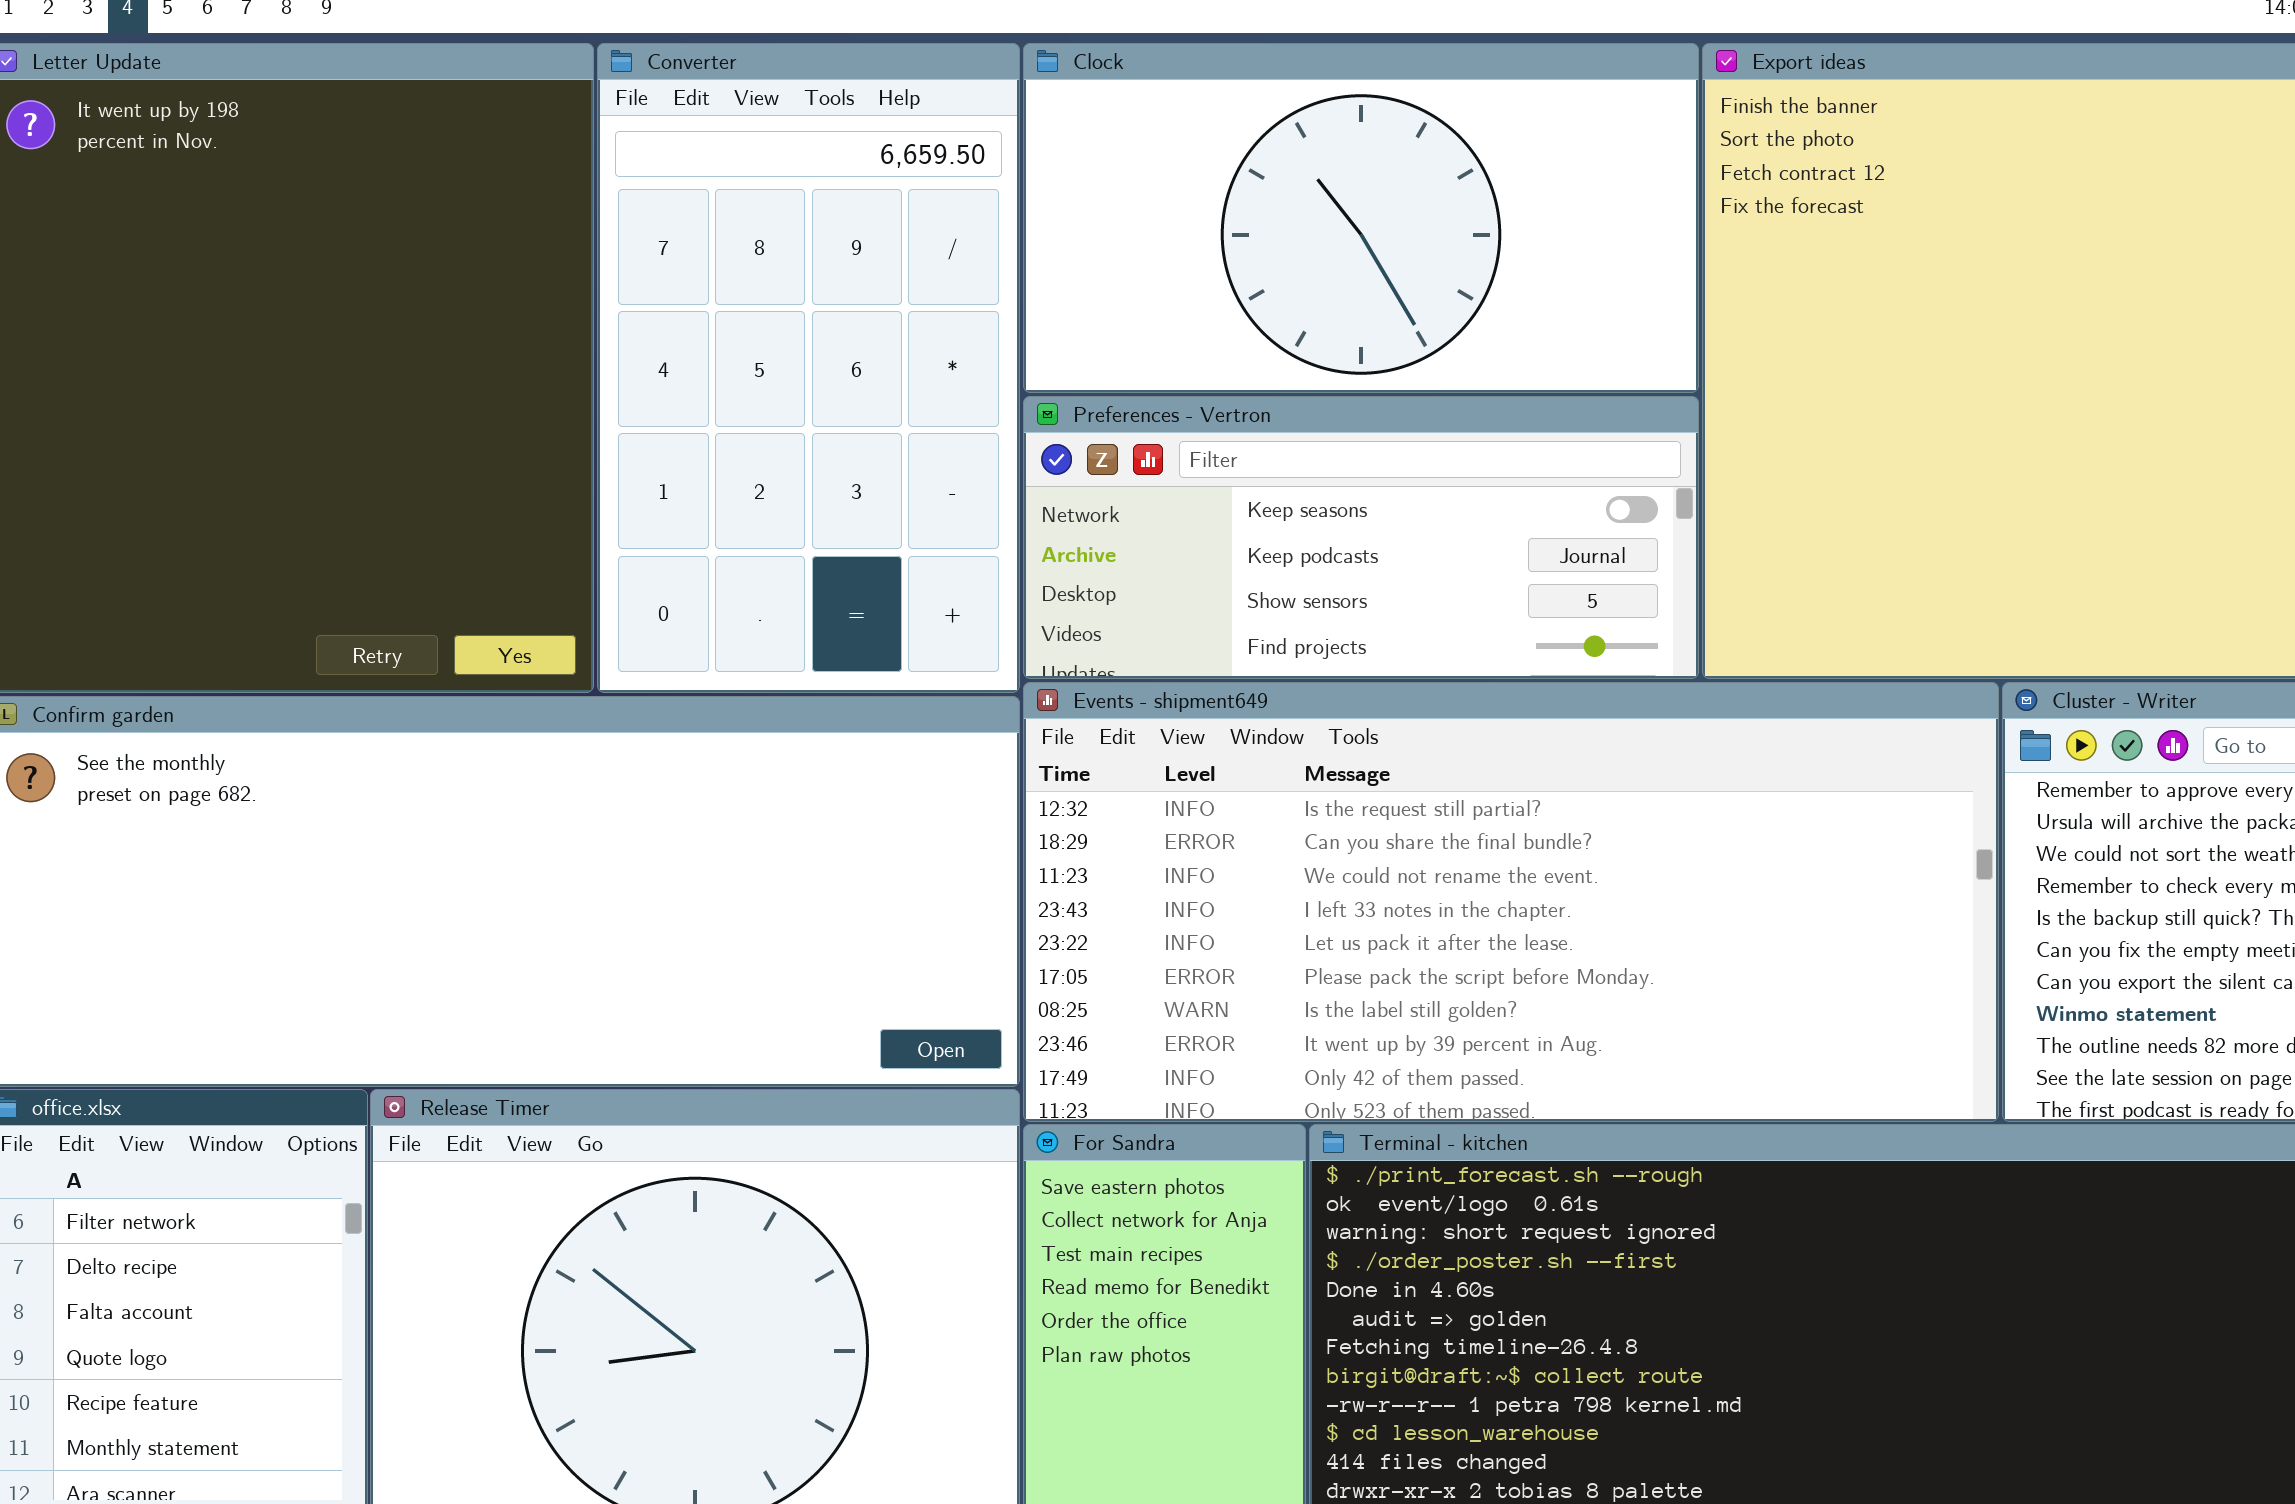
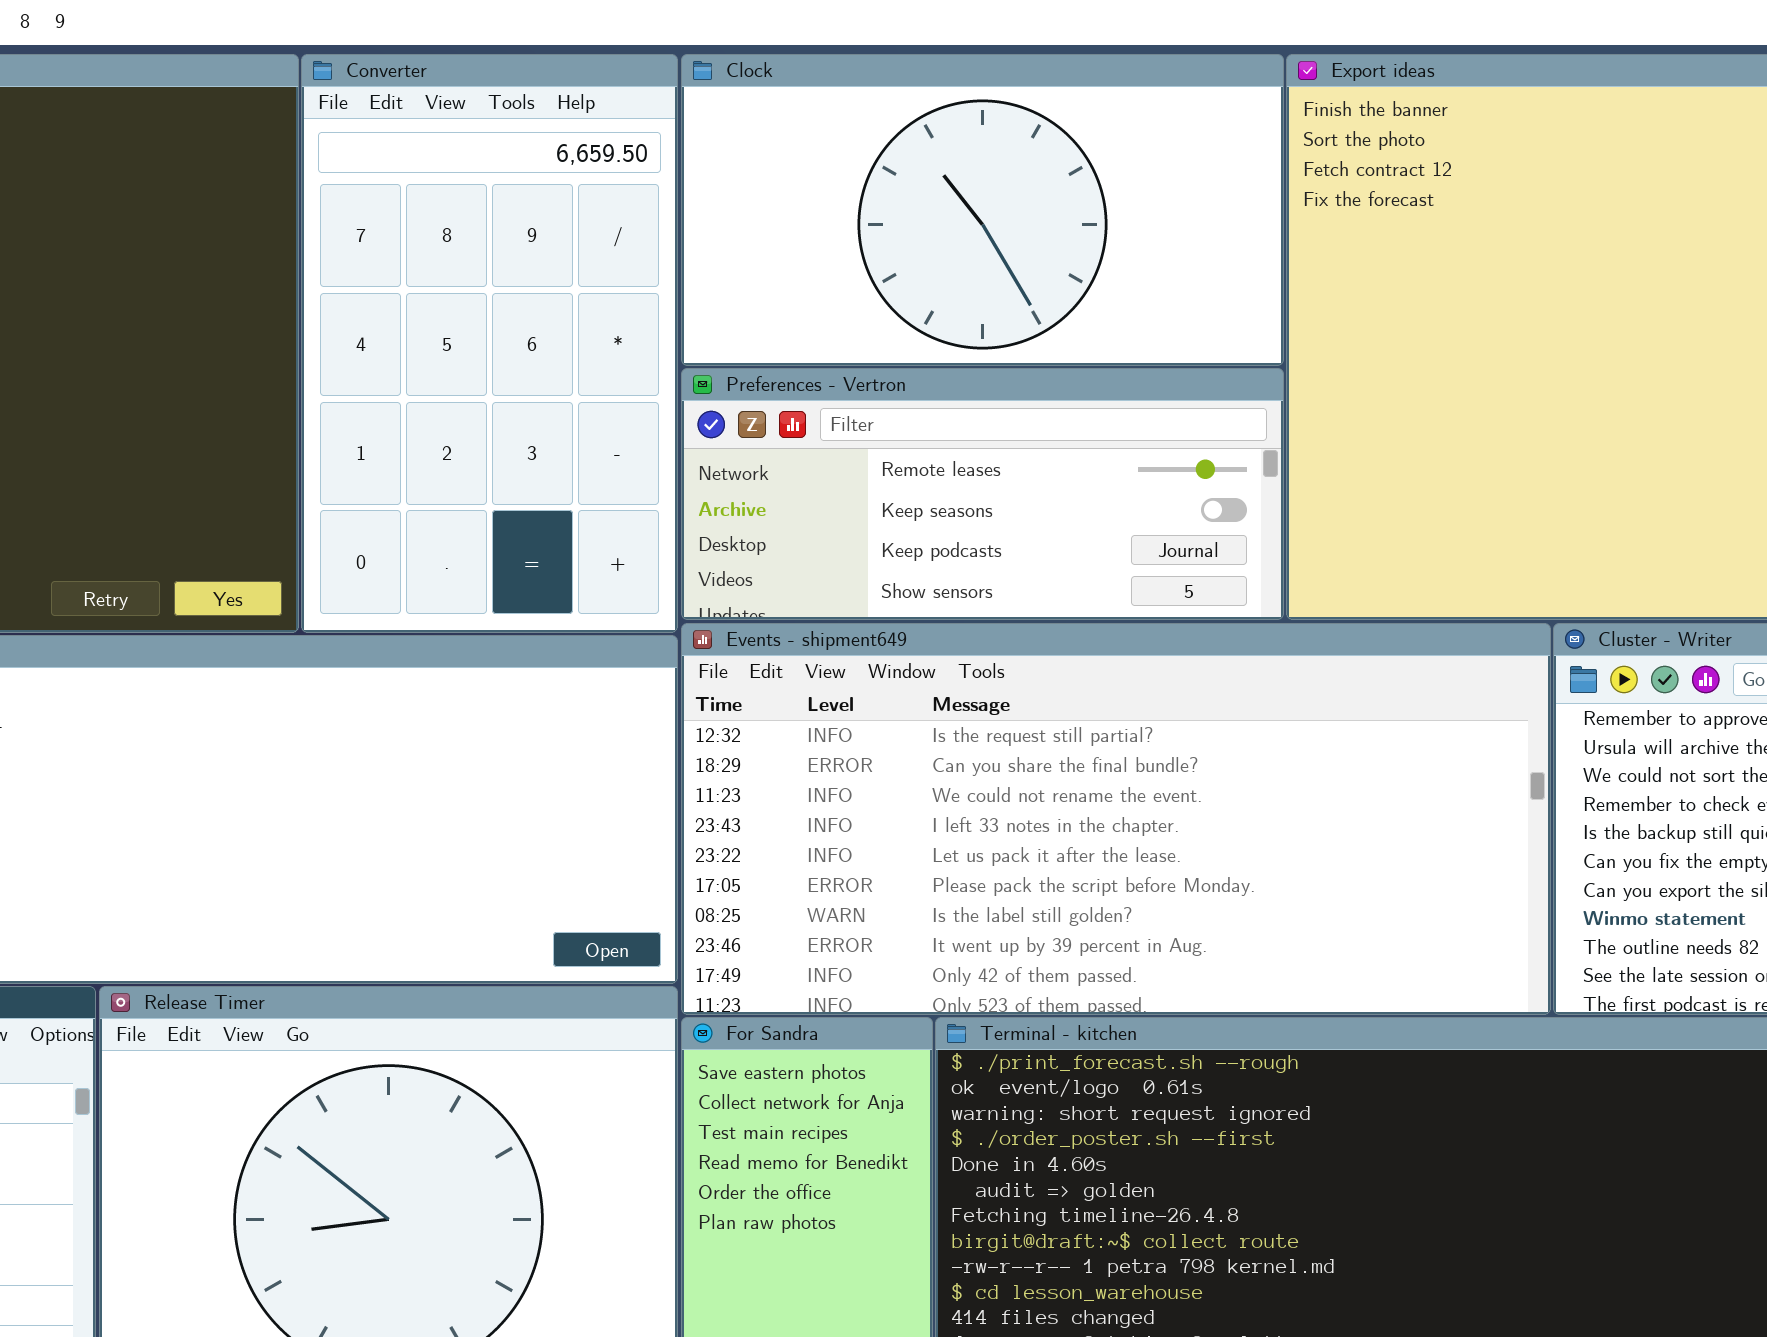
Preferences - Vertron: [1023,396,1699,679] -> [681,368,1284,620], scrolled up 1 row

